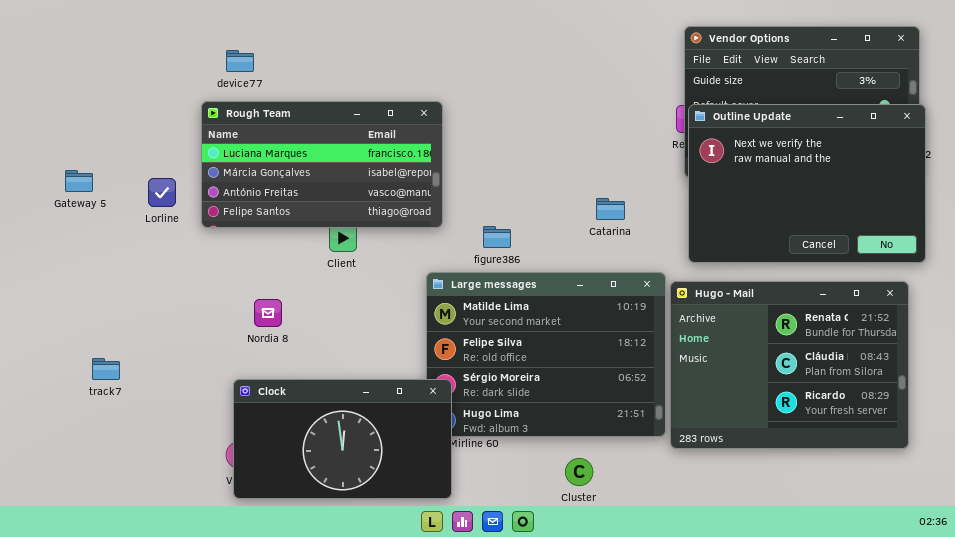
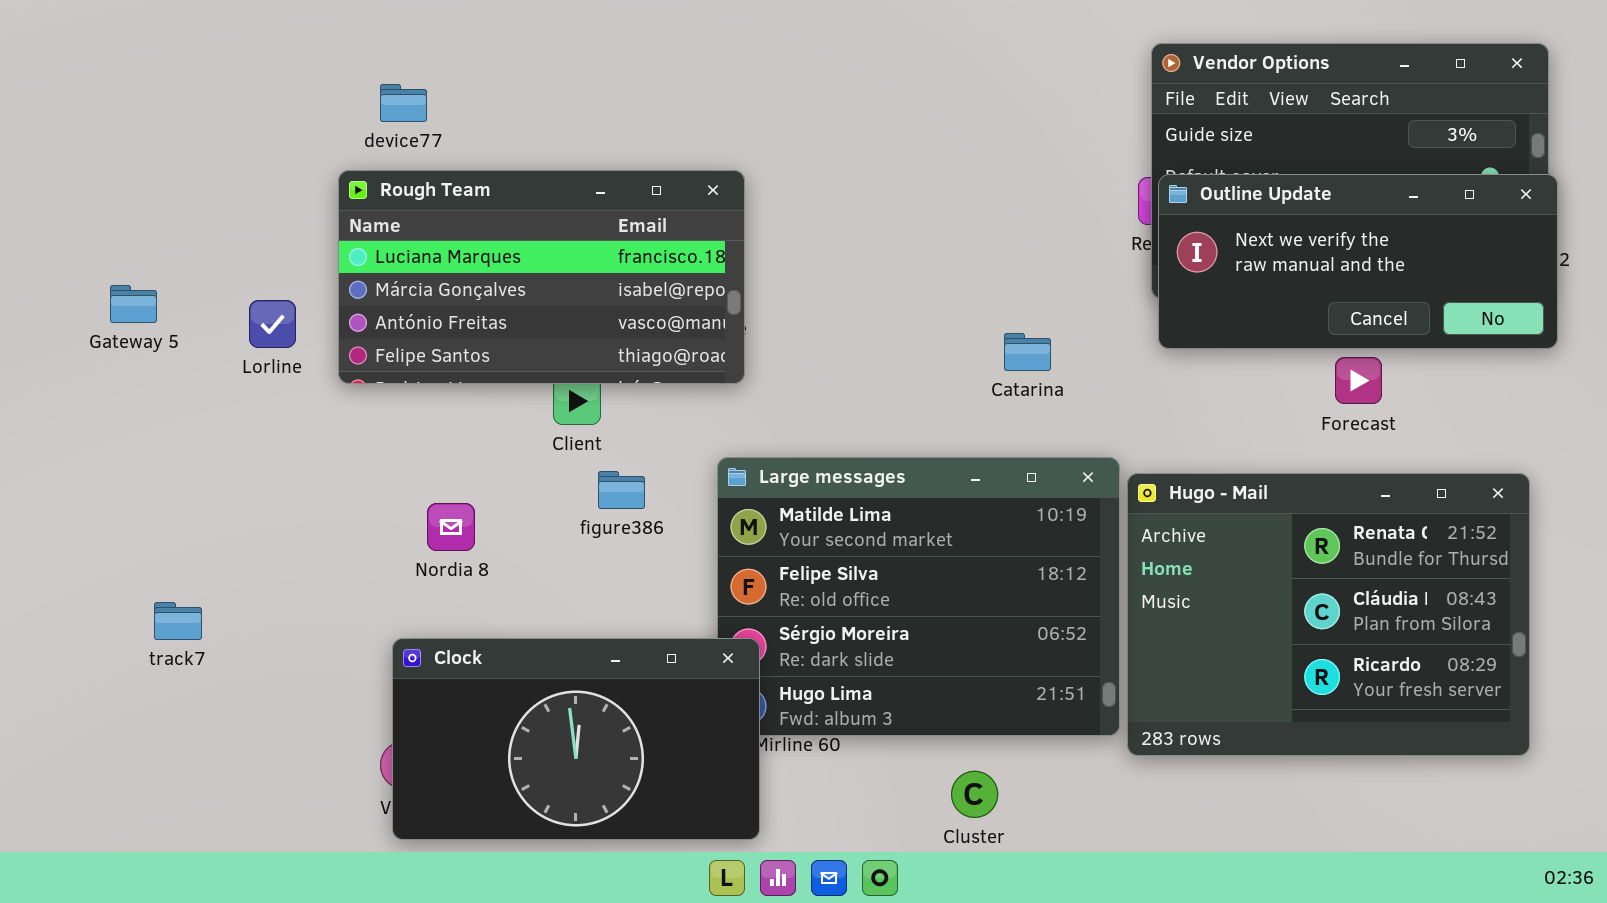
Outline Update: [688,104,926,263] -> [1158,174,1558,349], resized
figure386: [483,226,511,248] -> [598,471,645,509], moved

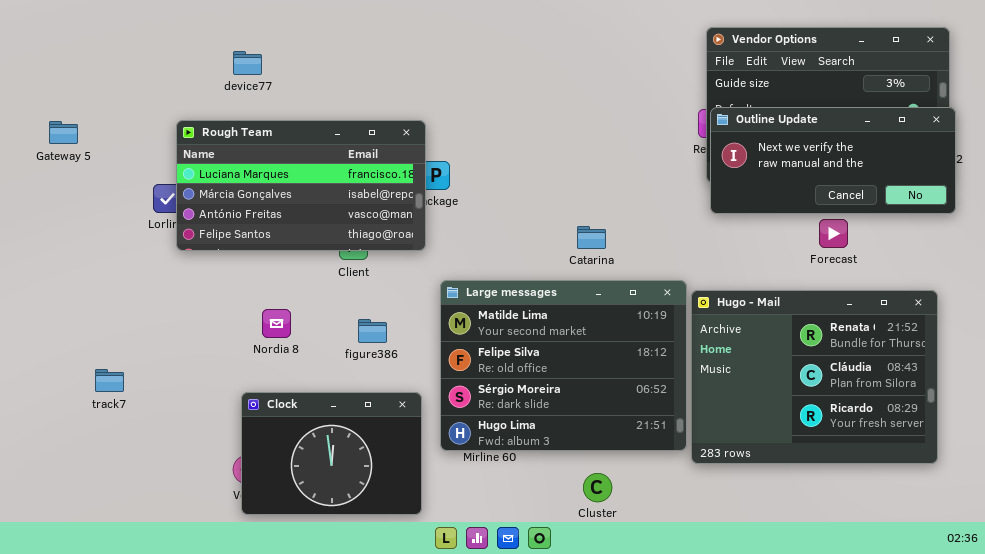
Rough Team: [338,170,745,384] -> [176,120,426,251], moved
Gateway 5: [110,285,157,323] -> [49,121,78,144], moved
Catarina: [1004,333,1051,371] -> [577,226,606,249], moved
figure386: [598,471,645,509] -> [358,319,387,343], moved
Clock: [392,638,760,840] -> [241,392,422,515], resized

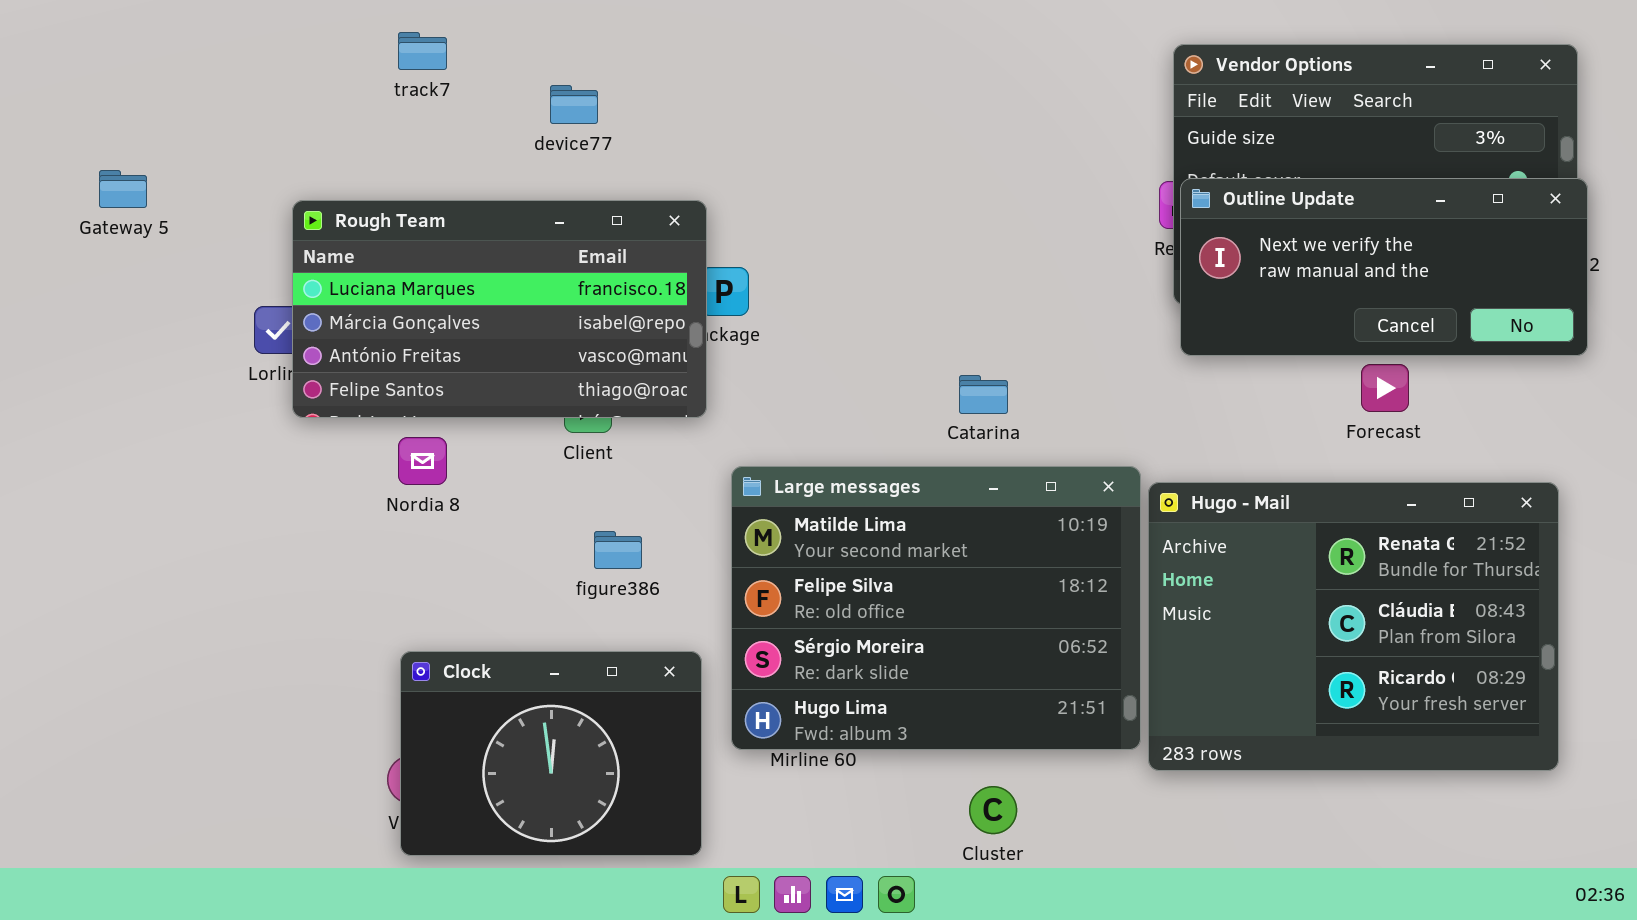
device77: [233,51,262,75] -> [550,85,598,124], moved
Gateway 5: [49,121,78,144] -> [99,170,147,208], moved
Nordia 8: [262,309,291,338] -> [398,437,447,485], moved
track7: [95,369,124,392] -> [398,32,447,70], moved

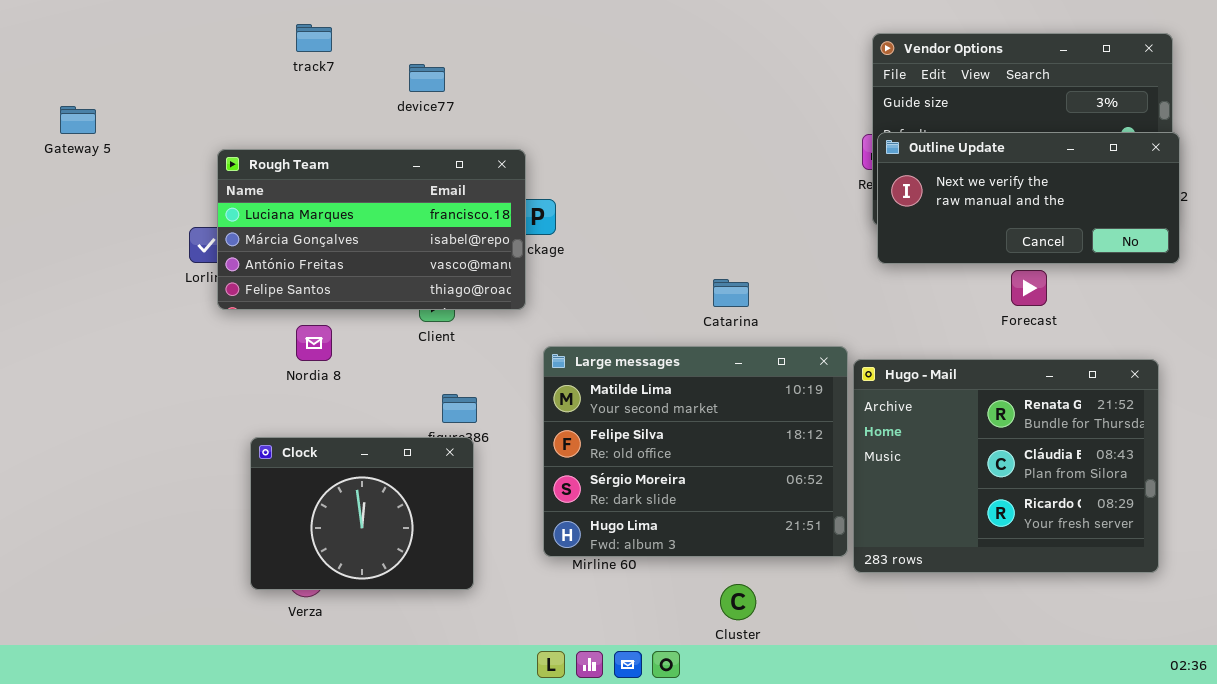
Gateway 5: [99,170,147,208] -> [60,106,96,134], moved
Clock: [400,651,702,856] -> [250,437,474,590], moved

